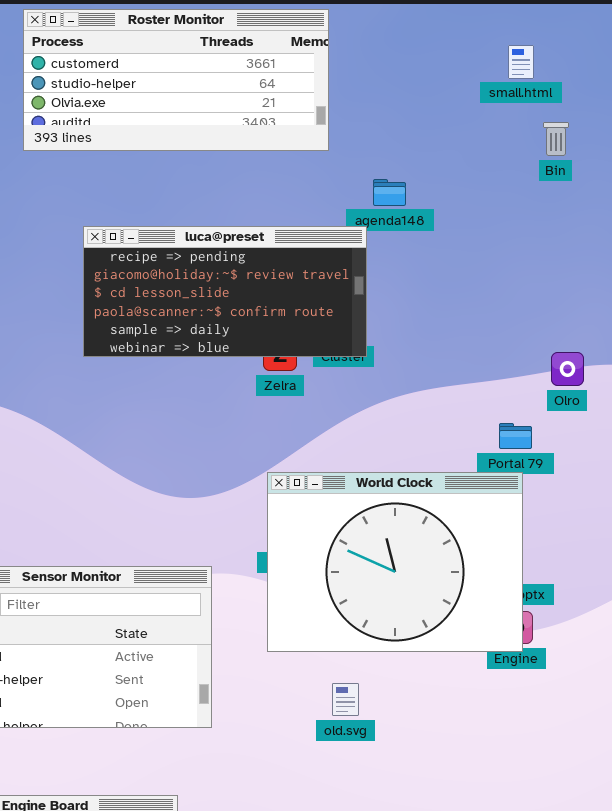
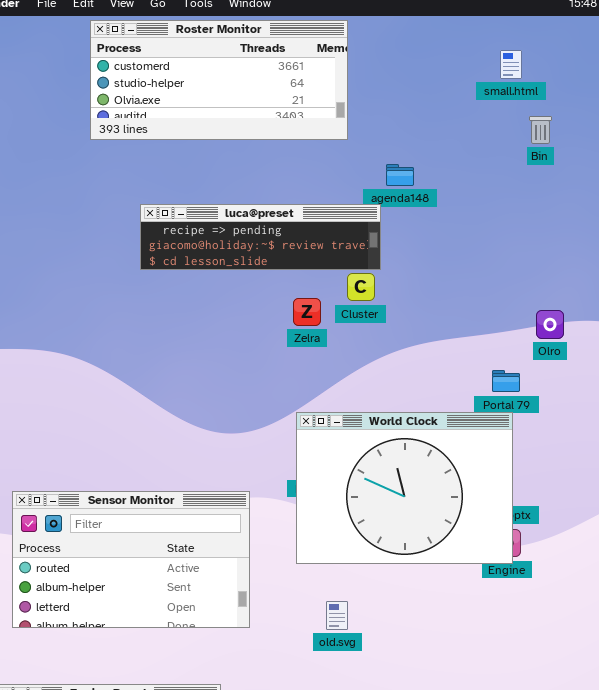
luca@preset: [83,226,367,357] -> [140,204,381,270], resized
old.svg: [332,683,359,716] -> [326,601,348,630], moved

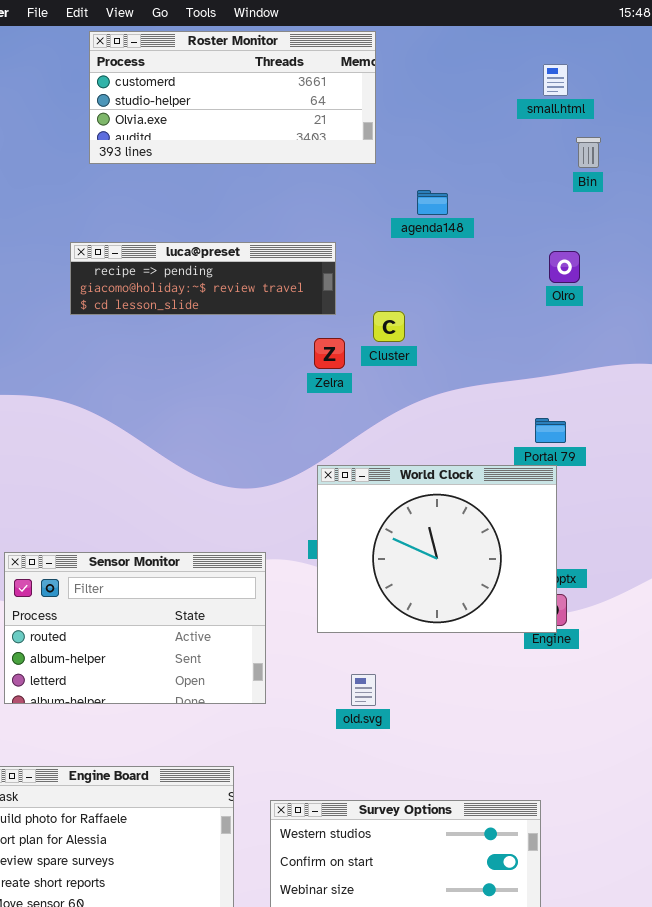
luca@preset: [140,204,381,270] -> [70,242,336,315], moved
Olro: [536,310,564,339] -> [549,251,580,283], moved

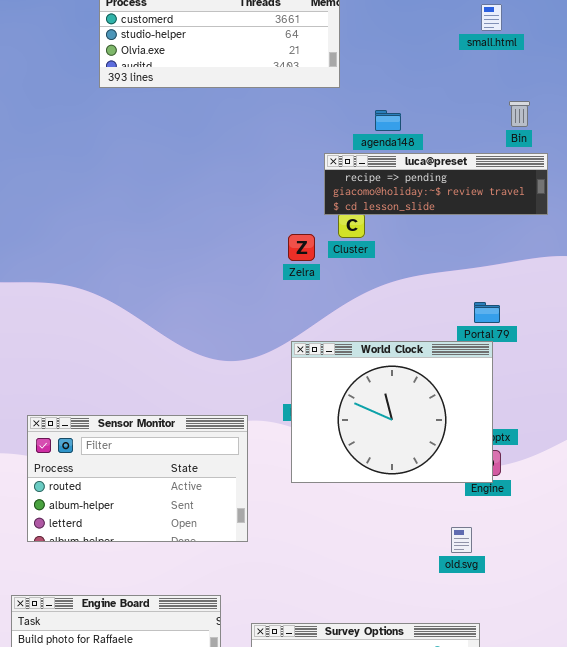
Bin: [576,137,601,168] -> [509,101,530,127], moved
luca@preset: [70,242,336,315] -> [324,153,548,215], moved
old.svg: [351,674,376,706] -> [451,527,472,553], moved

